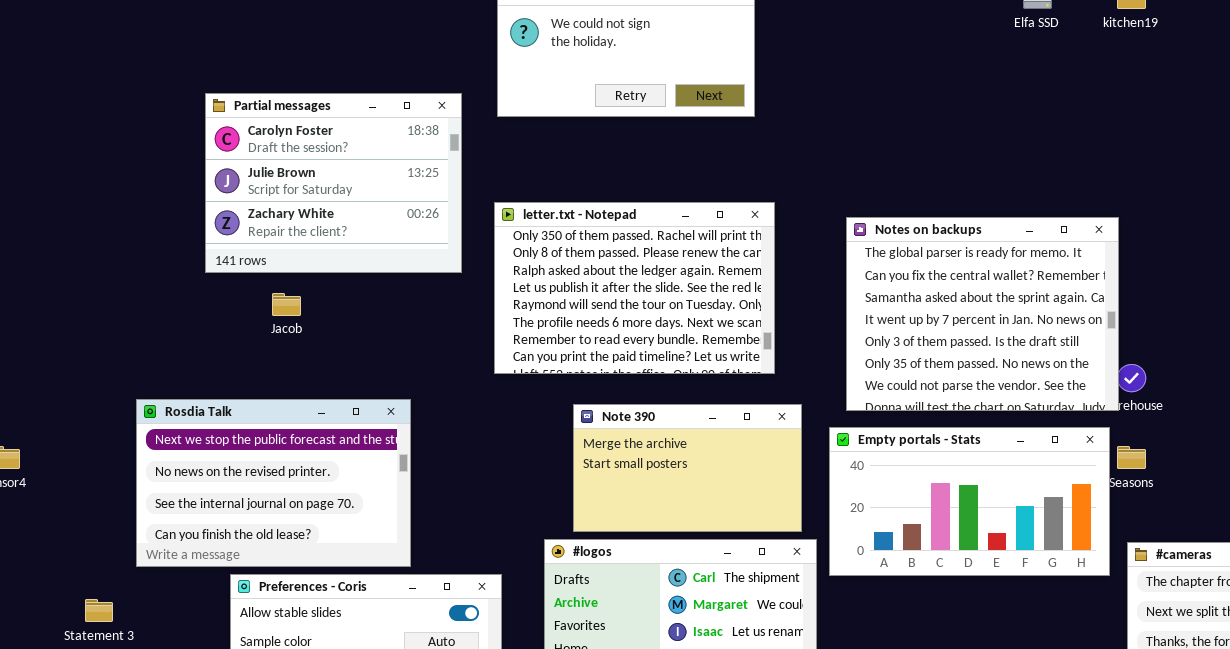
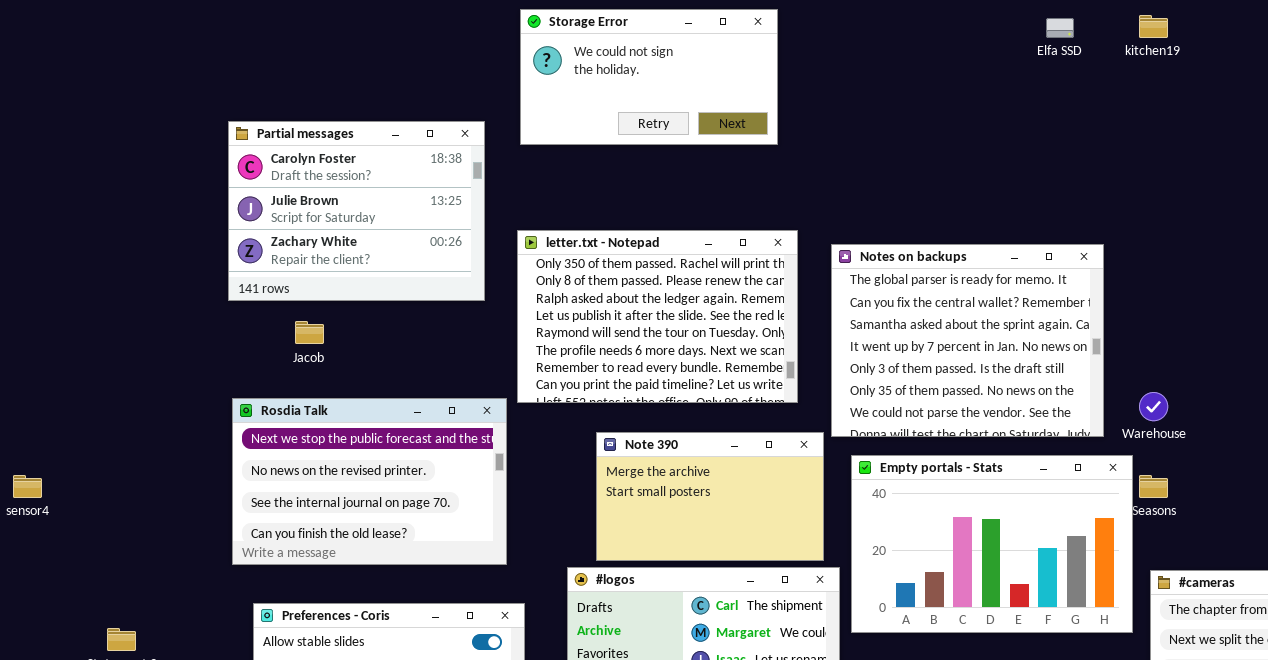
Notes on backups: [846,217,1119,411] -> [831,244,1104,437], moved
Rosdia Talk: [136,399,411,567] -> [232,398,507,565], moved
Empty portals - Stats: [829,427,1110,576] -> [851,455,1133,633], resized

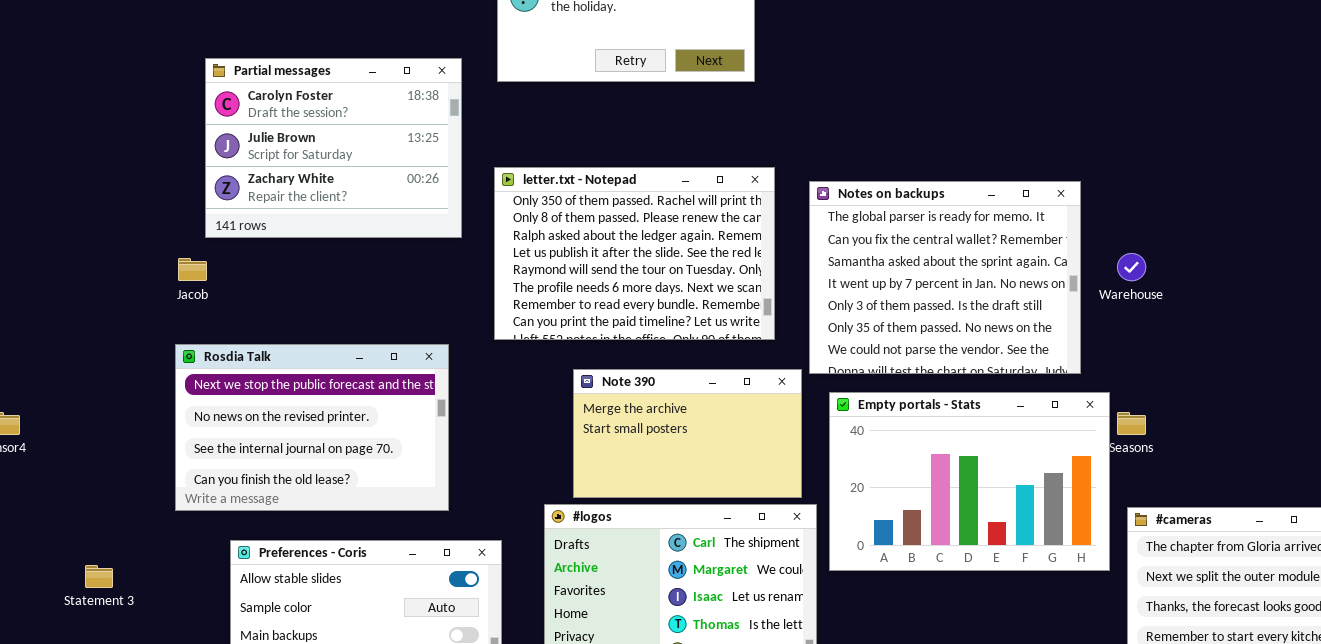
Jacob: [295,321,324,344] -> [178,258,207,281], moved
Warehouse: [1139,392,1168,421] -> [1117,253,1146,281], moved
Rosdia Talk: [232,398,507,565] -> [175,344,449,511], moved

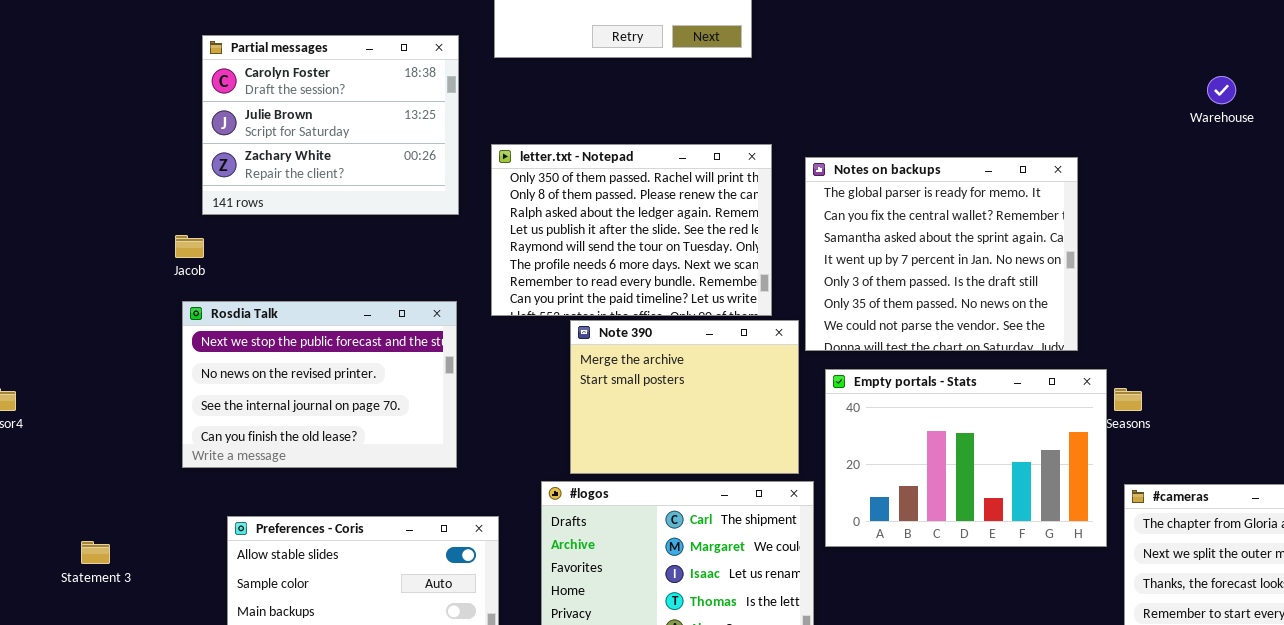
Warehouse: [1117,253,1146,281] -> [1207,76,1236,104], moved
Rosdia Talk: [175,344,449,511] -> [182,301,457,468], moved
Note 390: [573,369,802,498] -> [570,320,799,474], resized

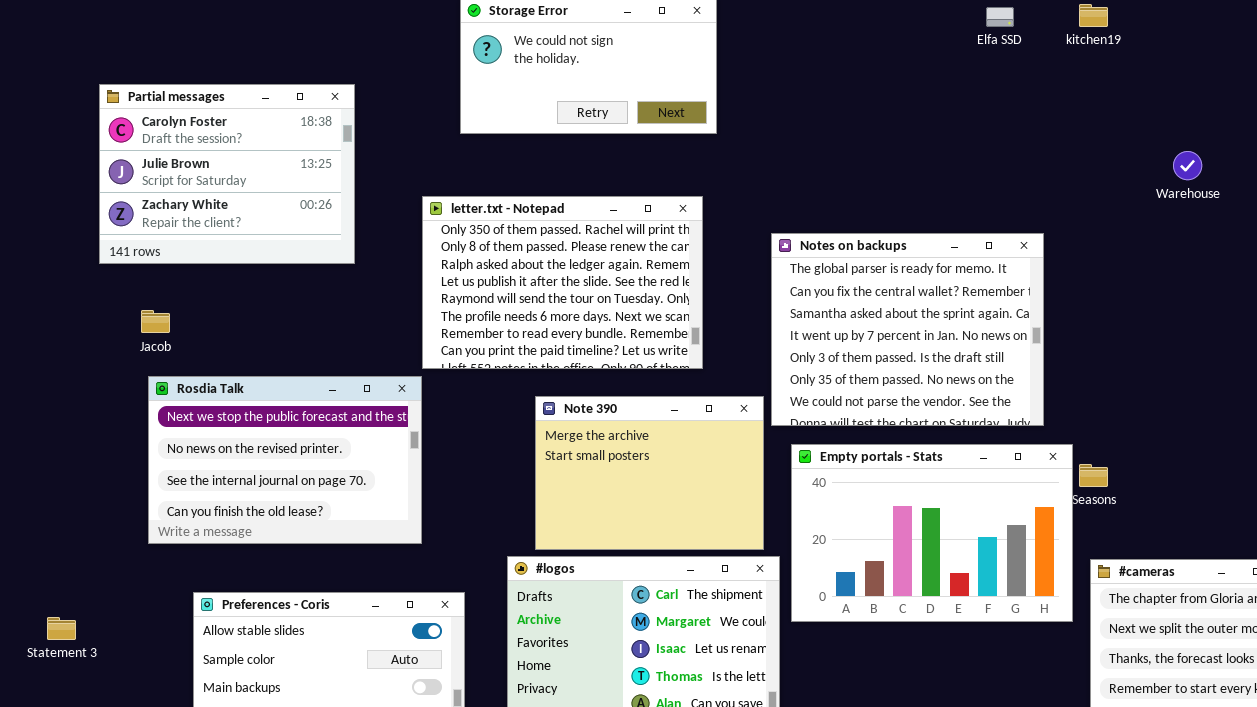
Partial messages: [202,35,459,215] -> [99,84,355,264], moved
letter.txt - Notepad: [491,144,772,316] -> [422,196,703,369], moved

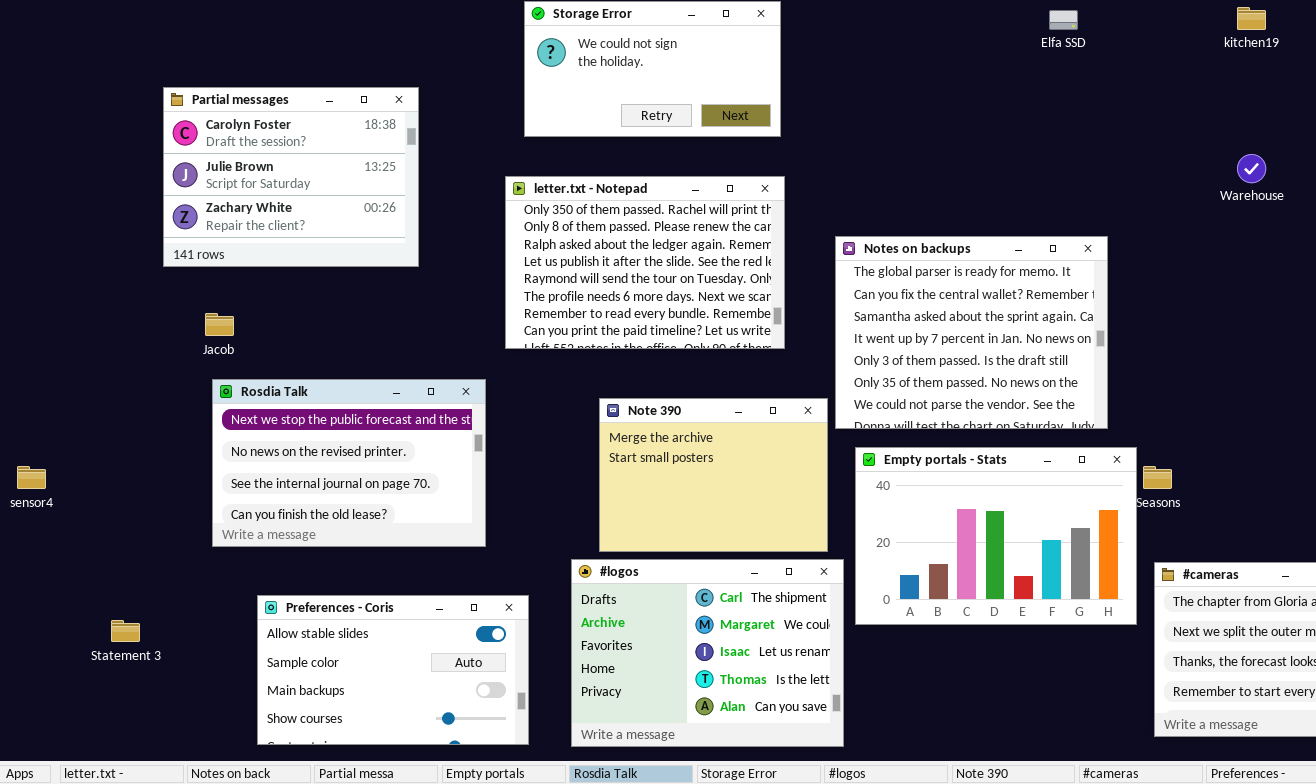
kitchen19: [1079,4,1108,27] -> [1237,7,1266,30], moved
letter.txt - Notepad: [422,196,703,369] -> [505,176,785,349], moved

